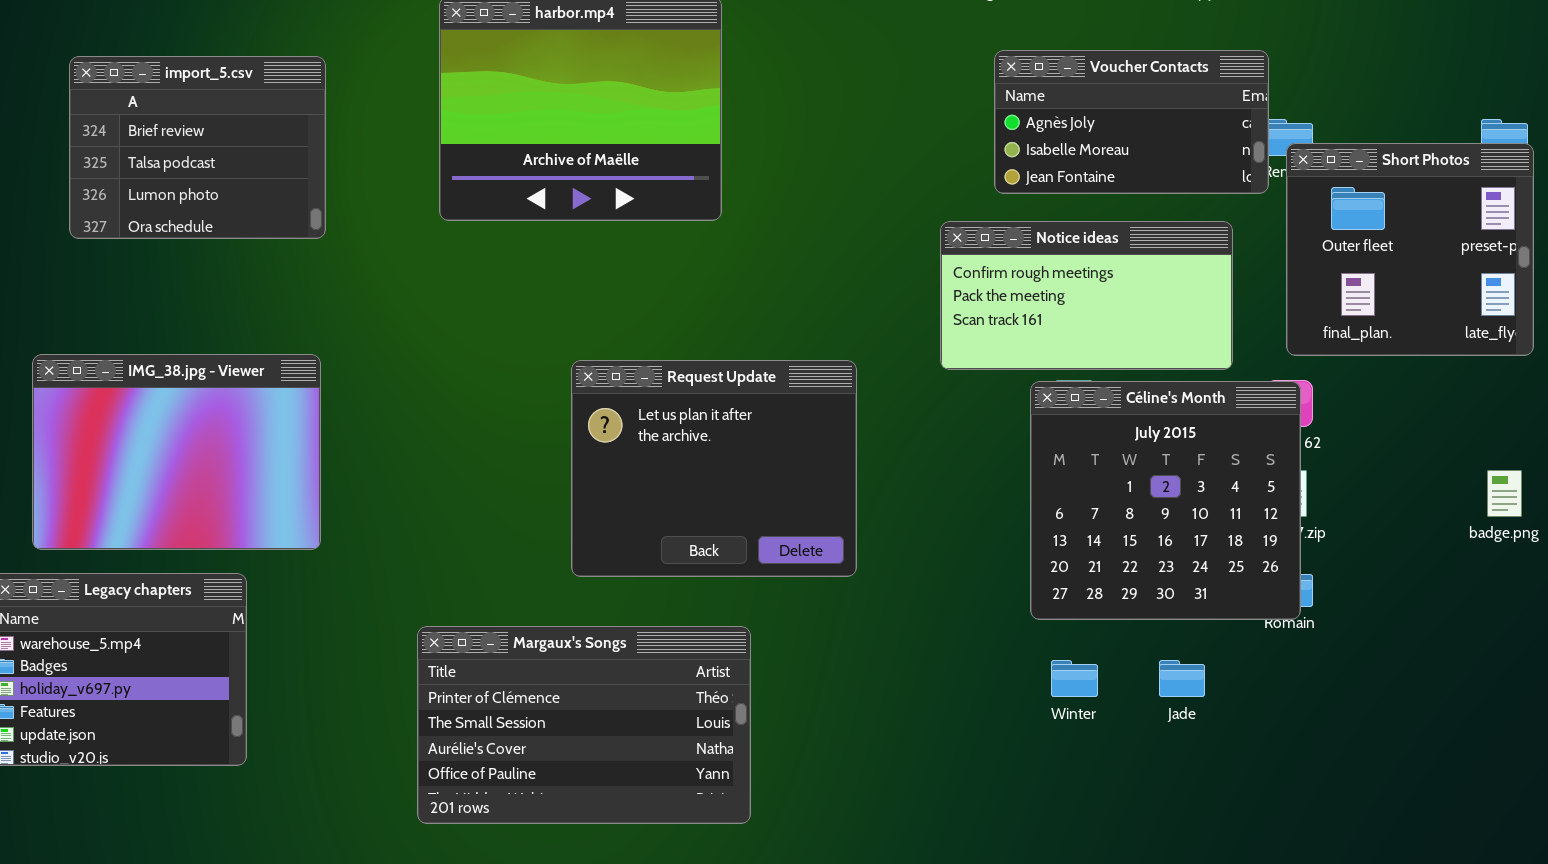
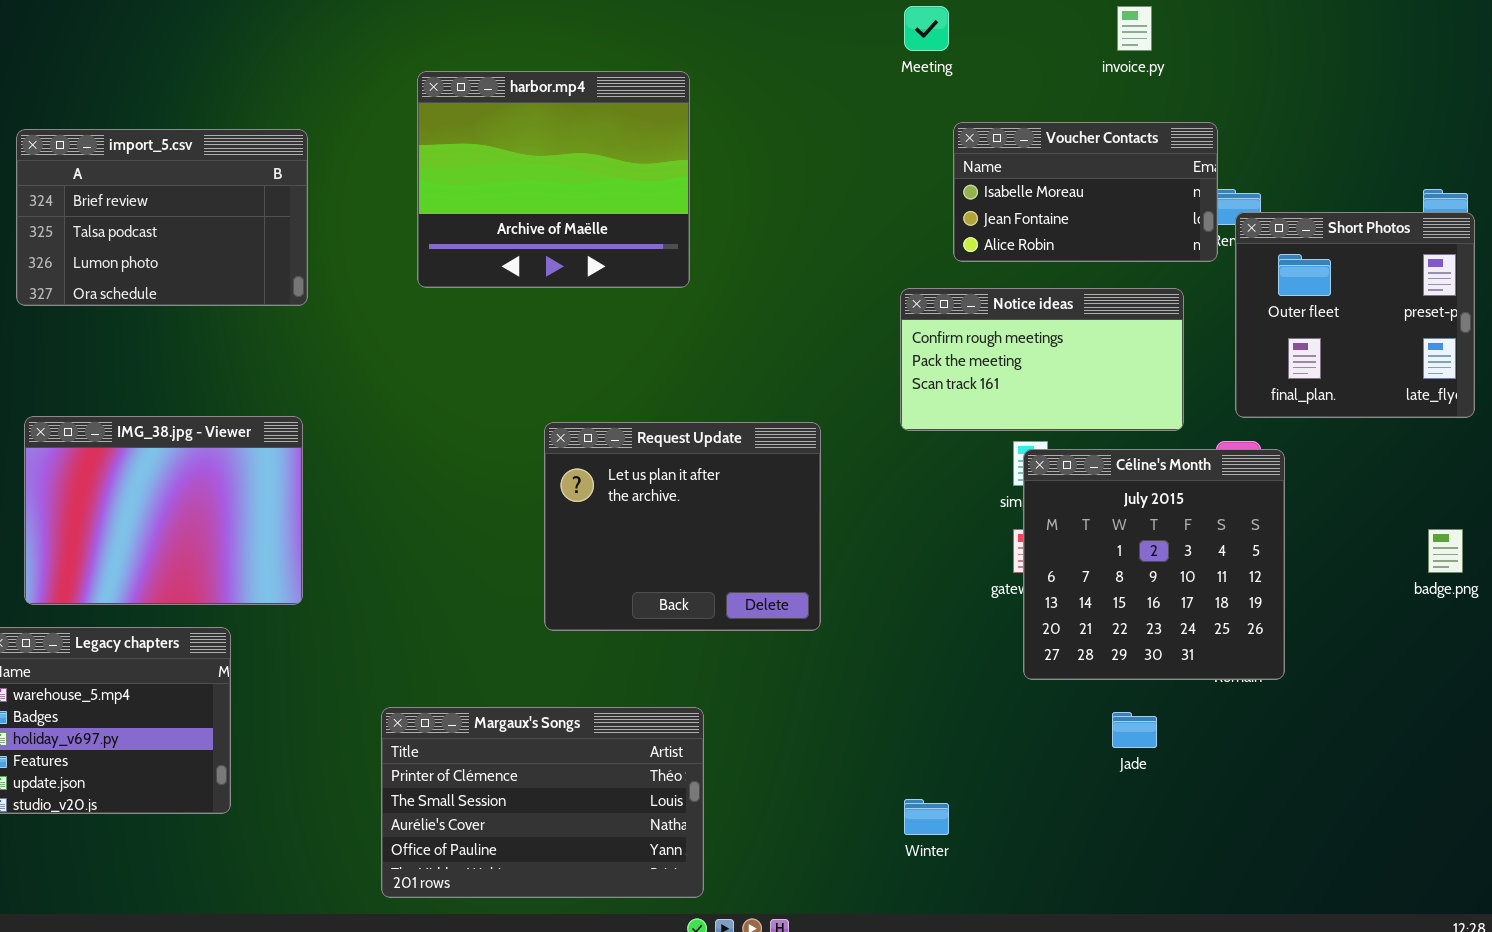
Voucher Contacts: [994,50,1269,194] -> [953,122,1218,262], scrolled down 1 row
import_5.csv: [69,56,326,239] -> [16,129,308,306], resized
Céline's Month: [1030,381,1301,620] -> [1023,449,1285,680], moved
Margaux's Songs: [417,626,751,824] -> [381,707,704,898], moved
Winter: [1051,660,1098,697] -> [904,799,949,835], moved

